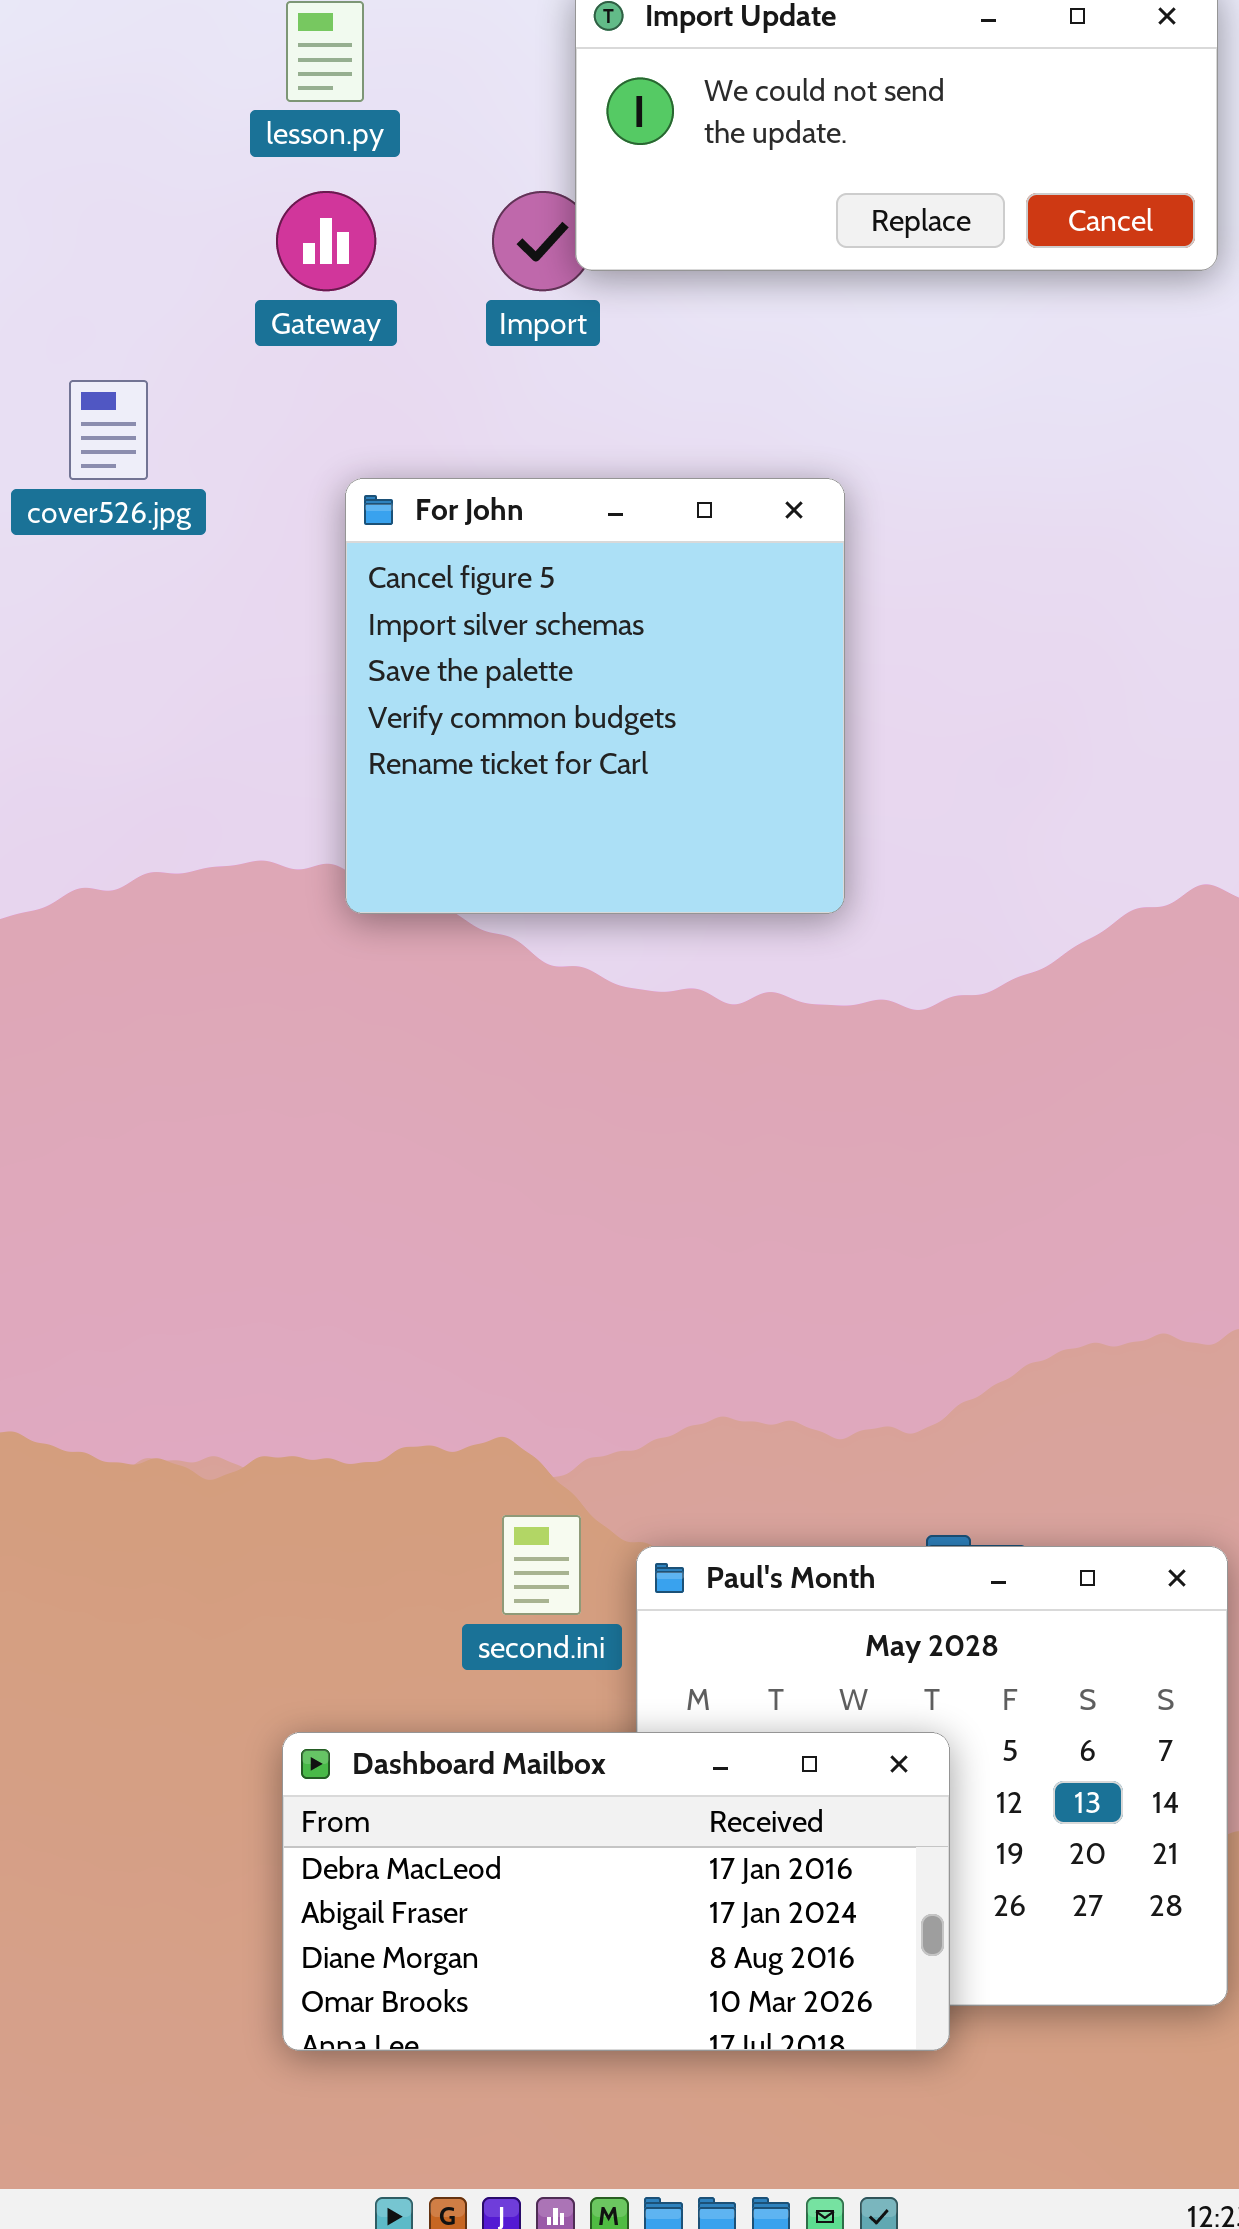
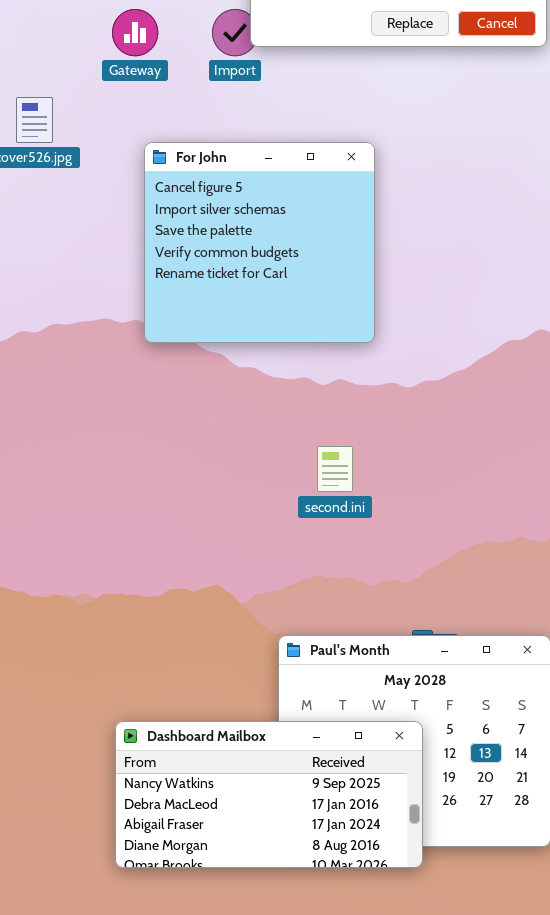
second.ini: [502,1515,581,1615] -> [317,446,353,492], moved
Dashboard Mailbox: [282,1732,950,2051] -> [115,721,423,868], scrolled up 1 row

